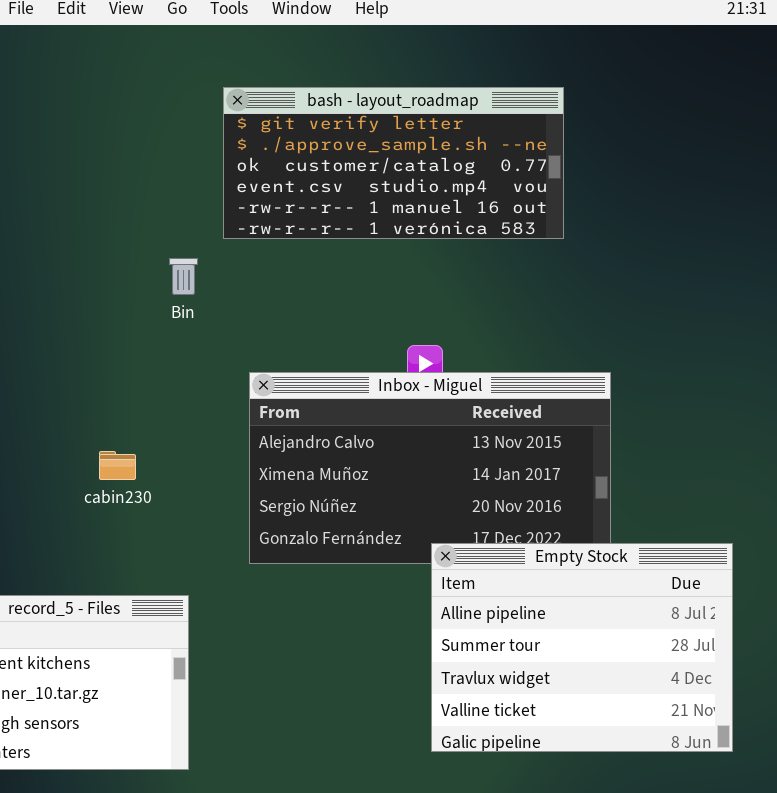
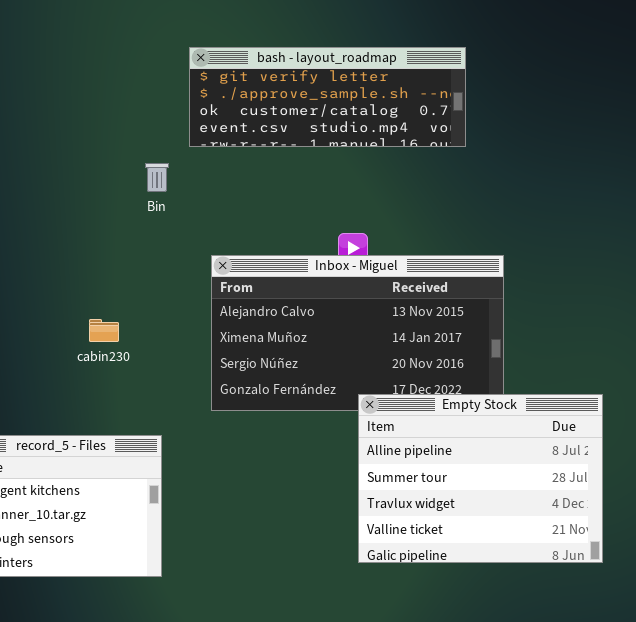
bash - layout_roadmap: [223,87,564,239] -> [189,47,466,147], resized

